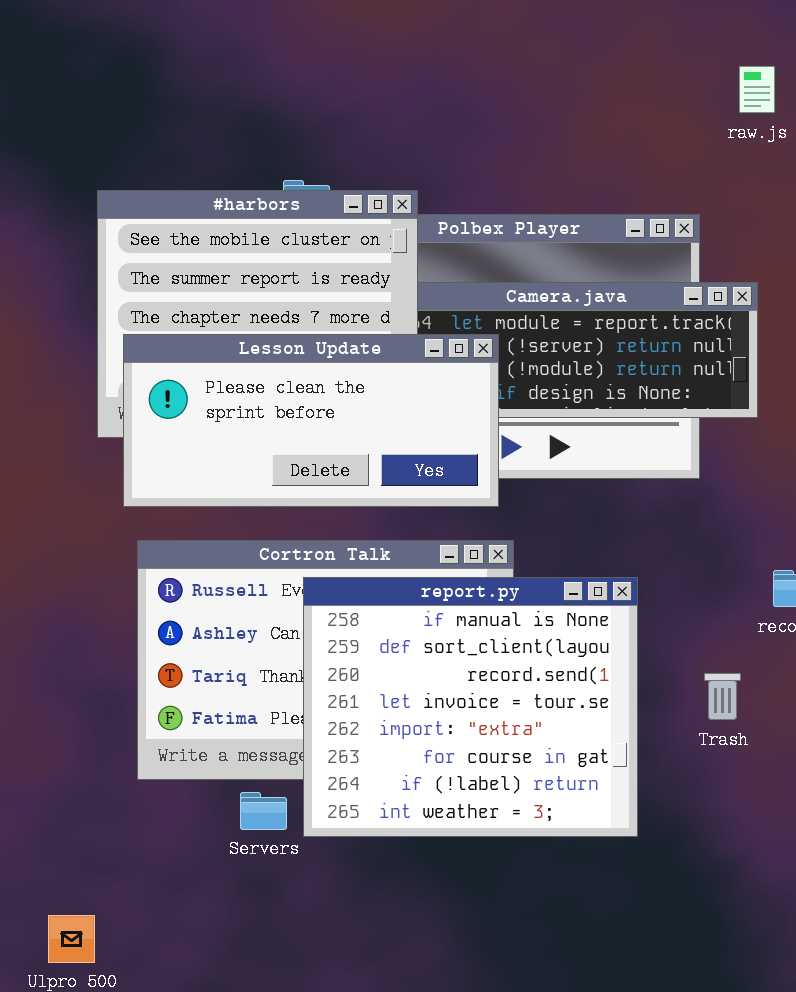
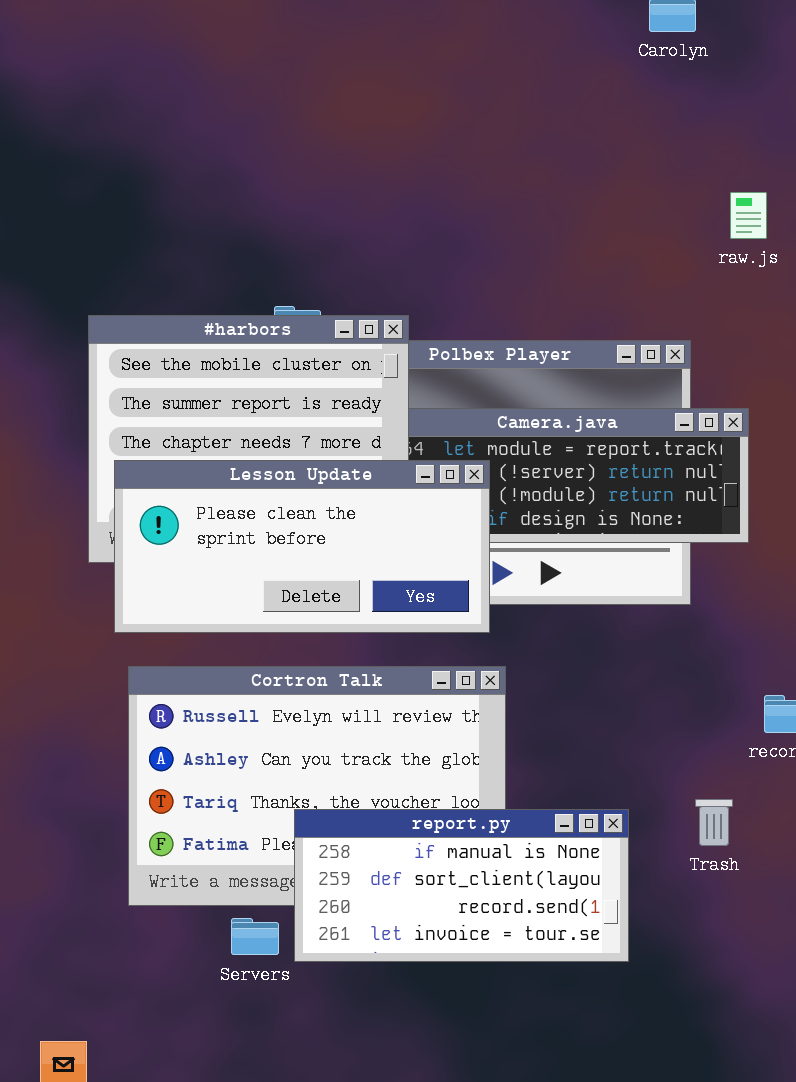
report.py: [303,577,638,837] -> [294,809,629,962], resized

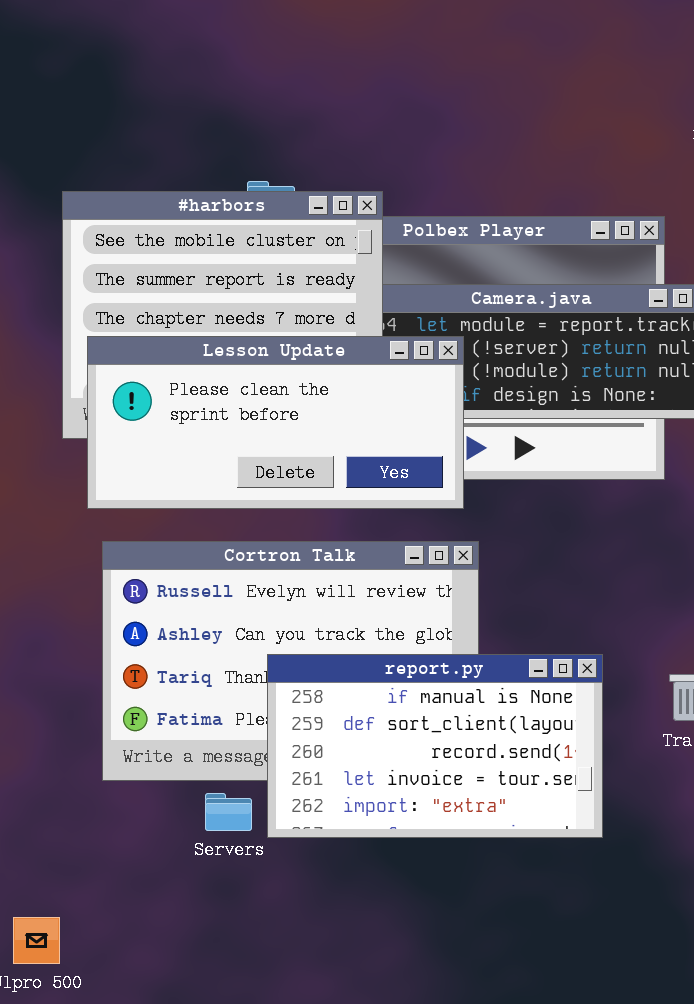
report.py: [294,809,629,962] -> [267,654,603,838], resized

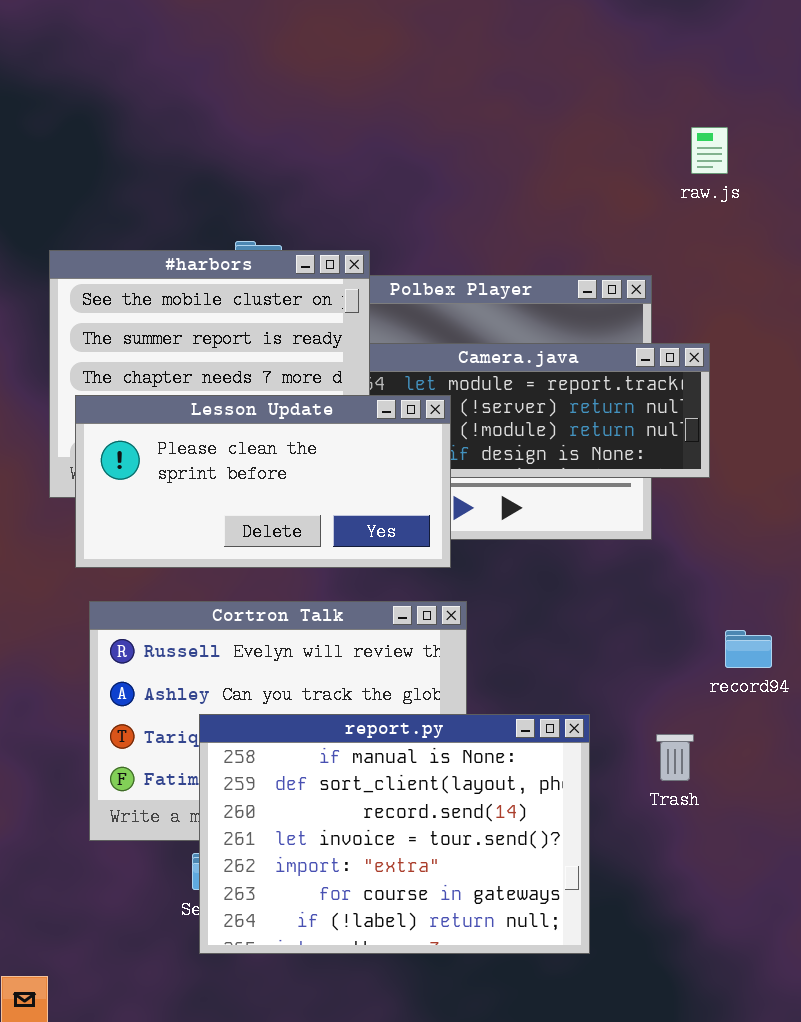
report.py: [267,654,603,838] -> [199,714,590,954], resized

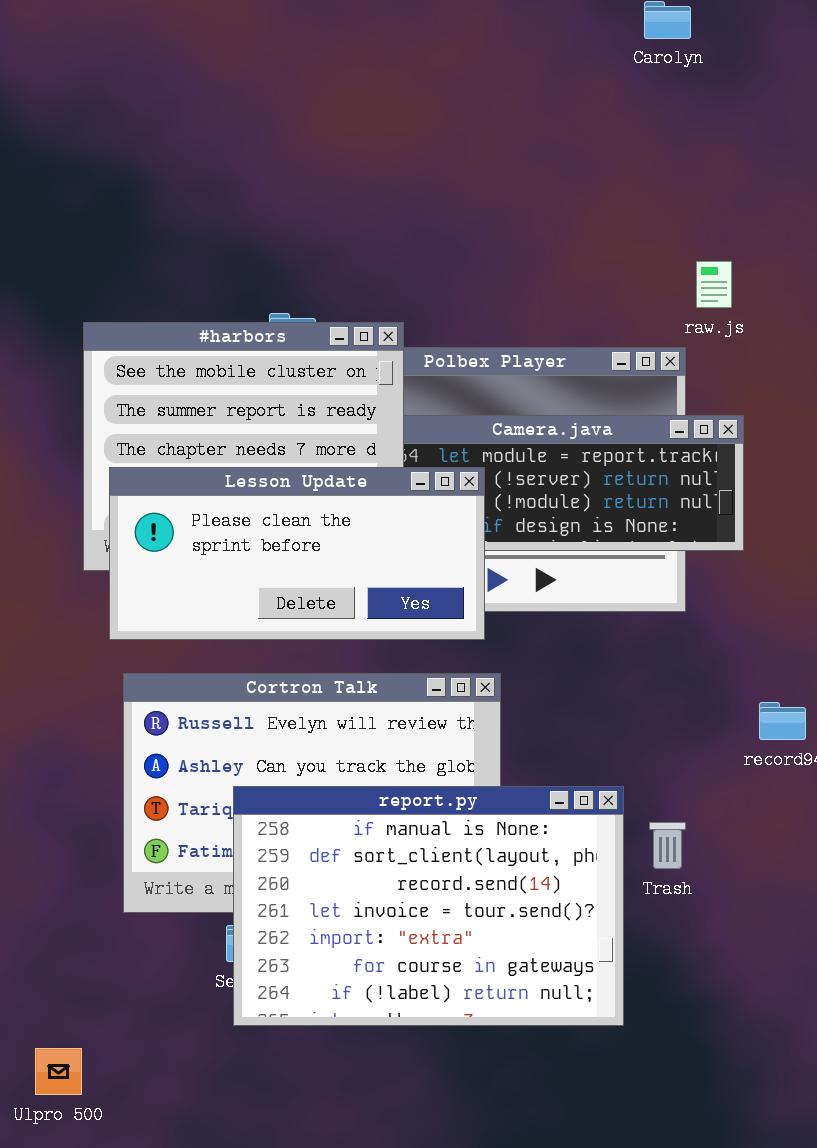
raw.js: [691,127,728,174] -> [696,261,732,308], moved
Trash: [656,734,694,781] -> [649,822,686,869], moved

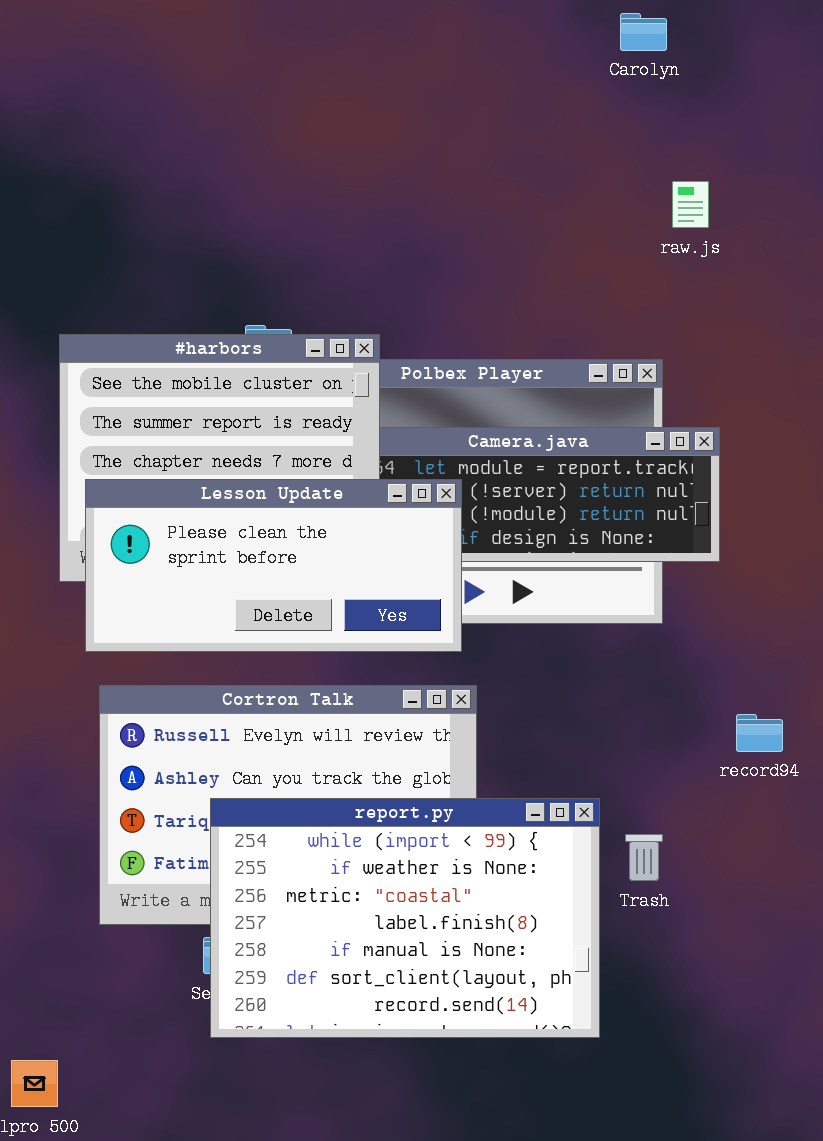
raw.js: [696,261,732,308] -> [672,181,709,228], moved
report.py: [233,786,624,1026] -> [210,798,600,1038], scrolled up 4 rows

